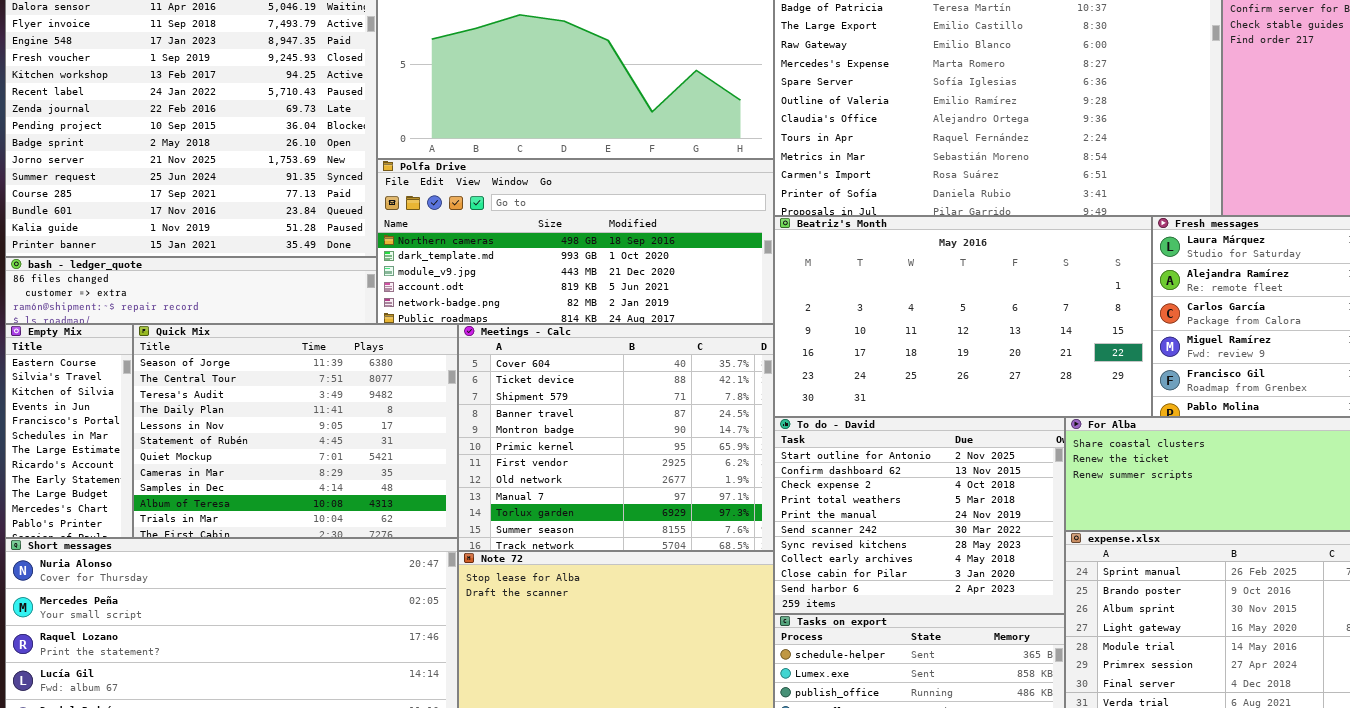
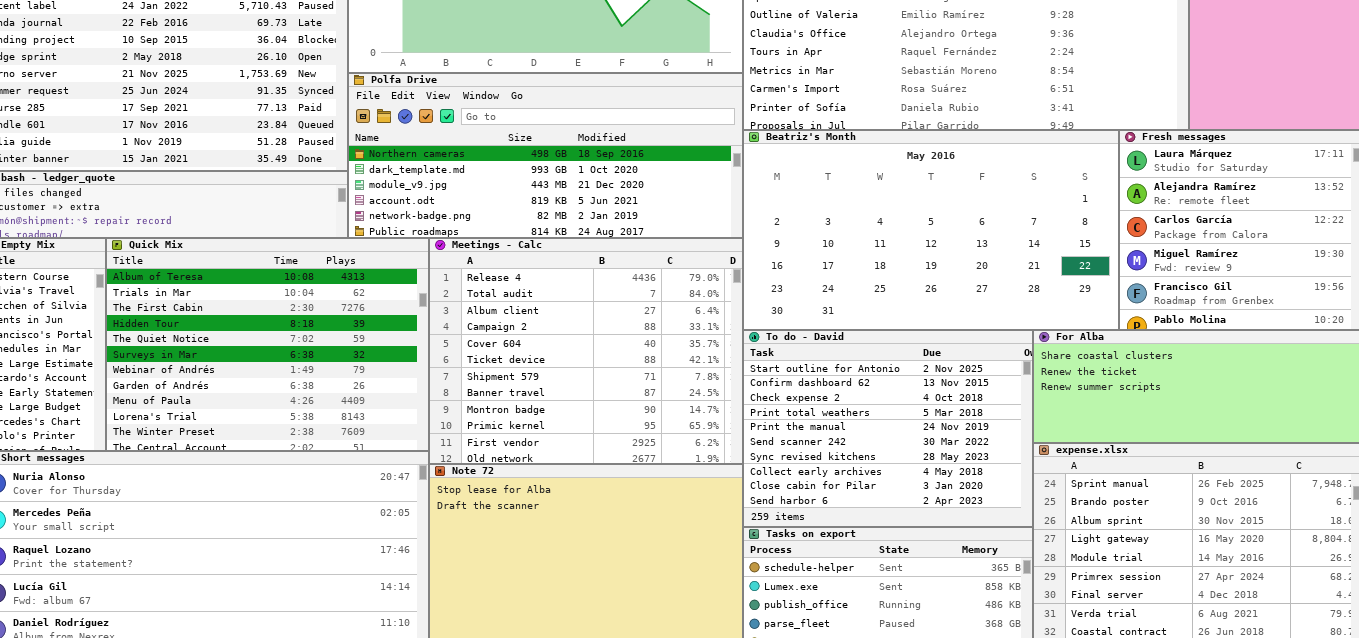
Quick Mix: [133,324,458,538] -> [106,238,429,451], scrolled down 9 rows
Meetings - Calc: [458,324,774,551] -> [429,238,743,464], scrolled up 4 rows

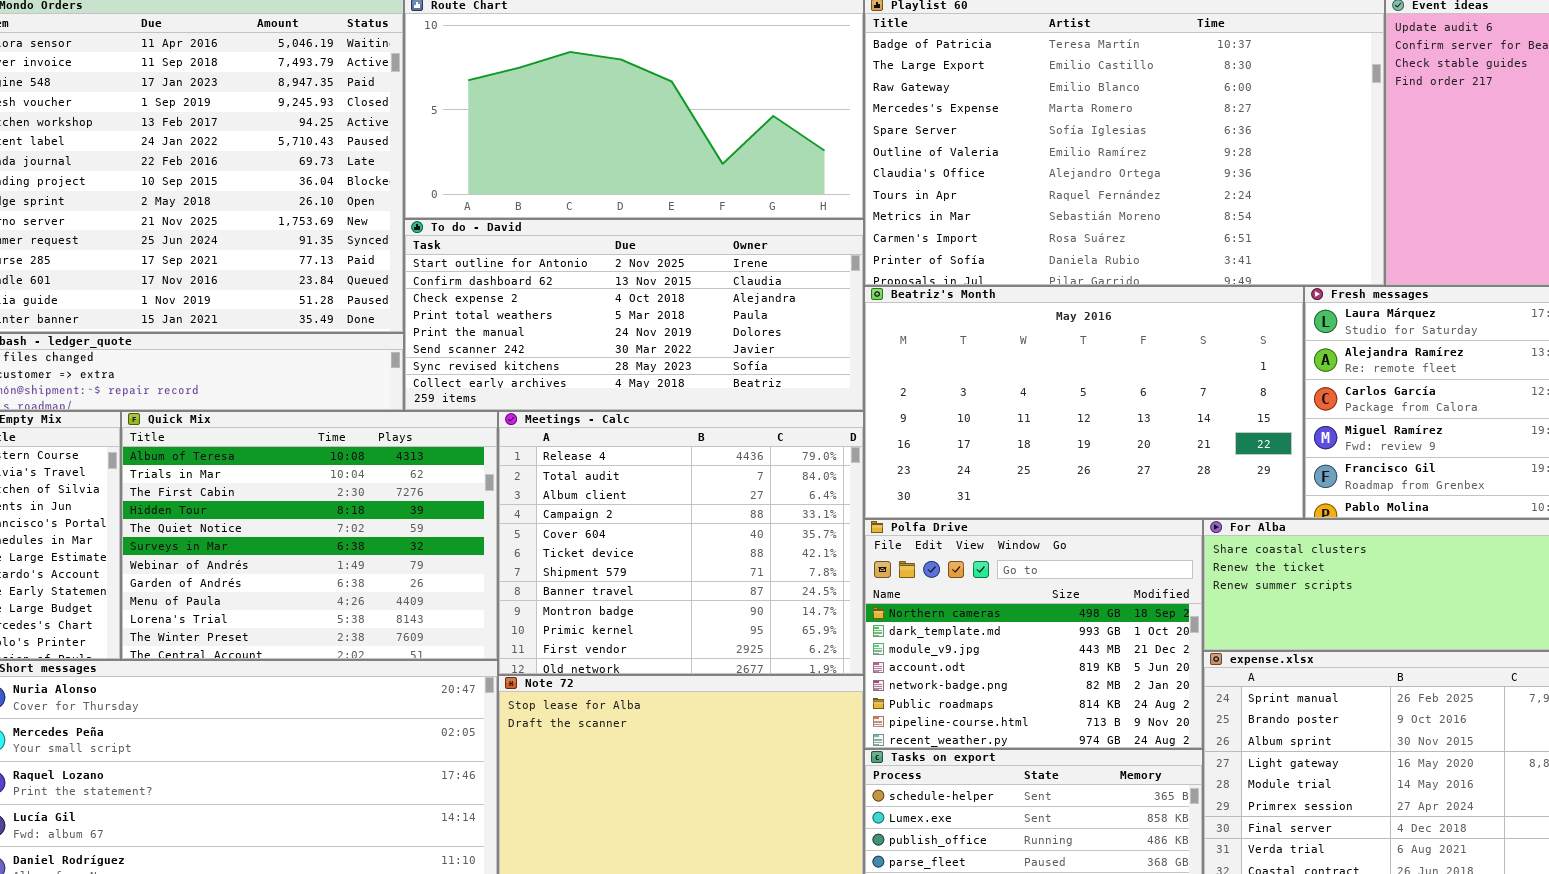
Polfa Drive: [348,73,743,238] -> [864,519,1203,749], moved, resized
To do - David: [743,330,1033,527] -> [404,219,864,411], moved, resized

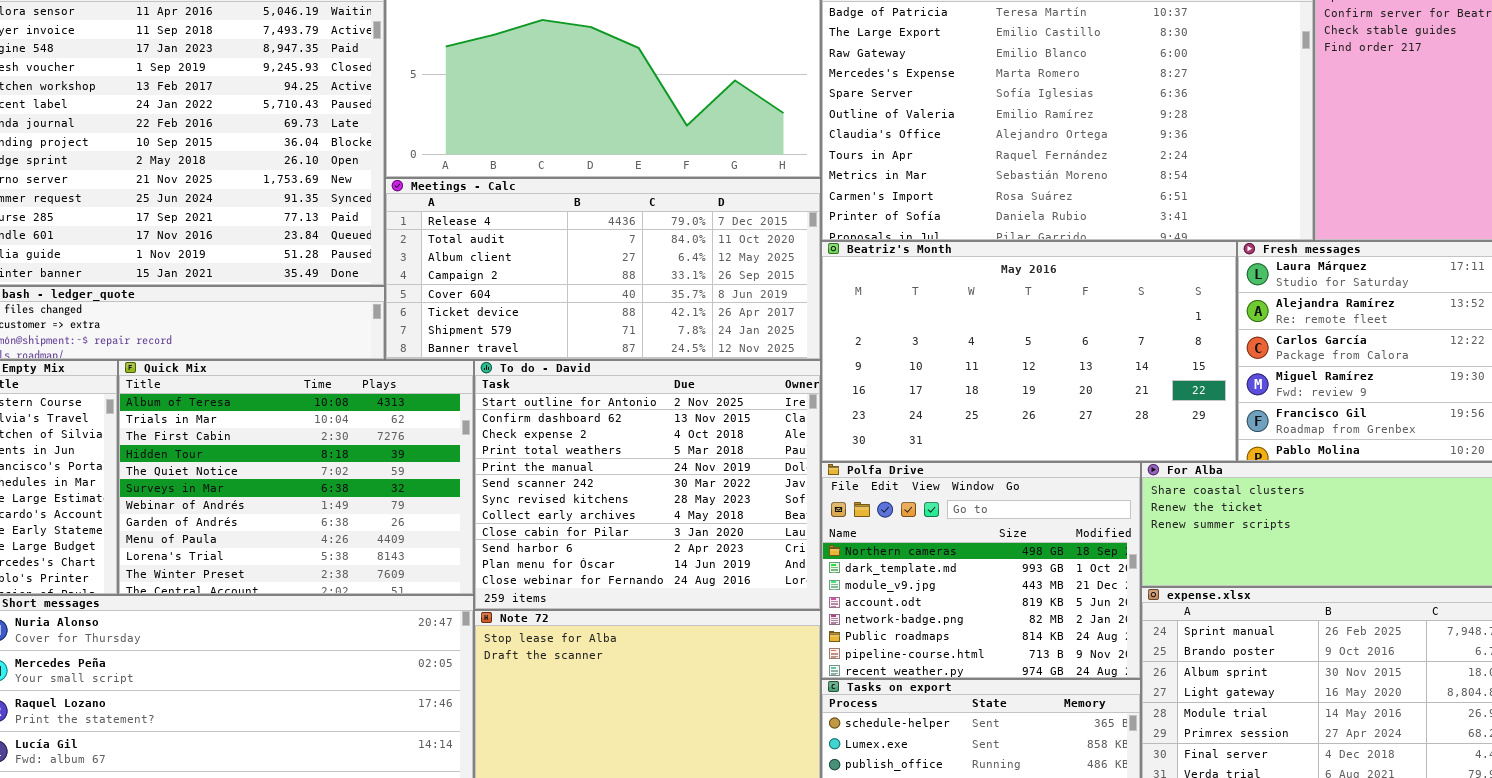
To do - David: [404,219,864,411] -> [474,360,821,610], moved, resized
Meetings - Calc: [498,411,864,675] -> [385,178,821,360], moved, resized

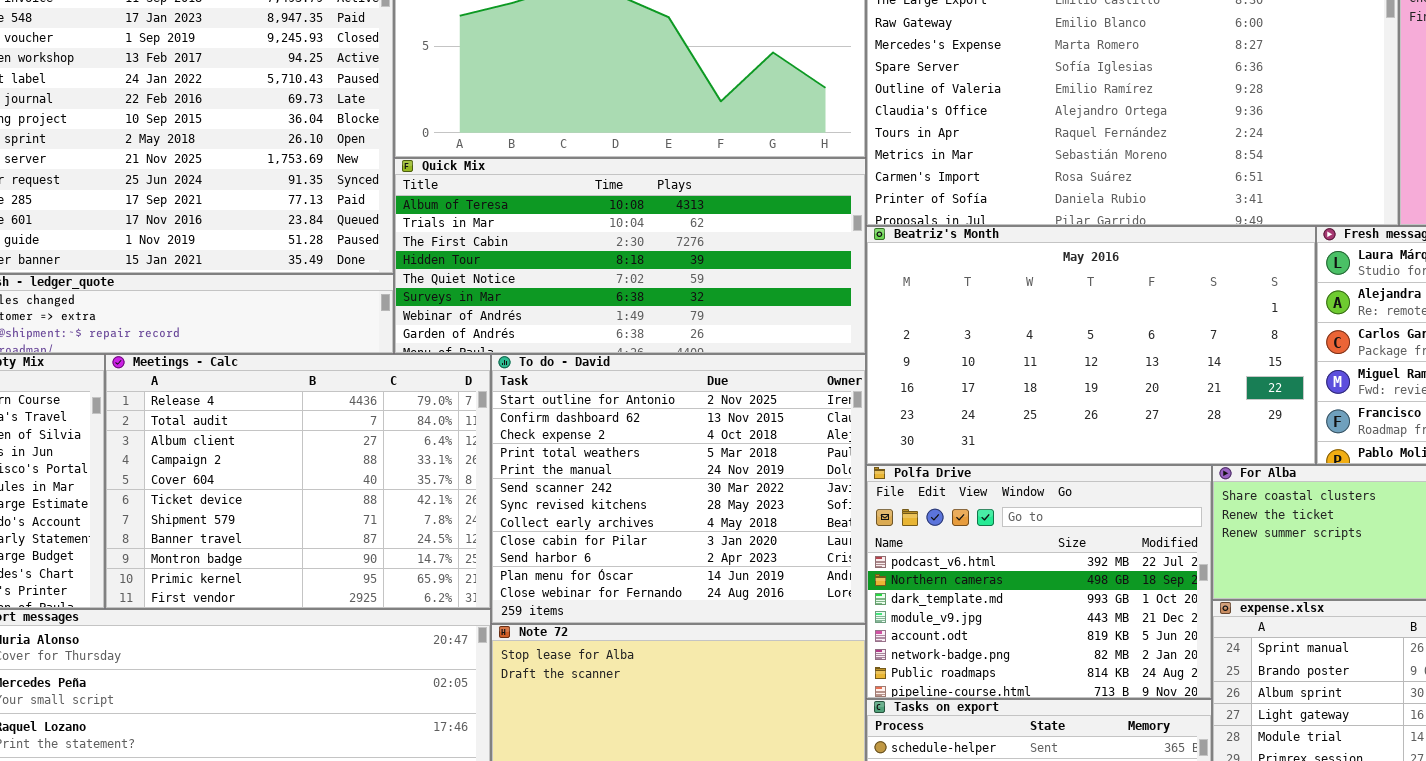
Meetings - Calc: [385,178,821,360] -> [105,354,491,609], moved, resized
Quick Mix: [118,360,474,595] -> [394,158,866,354], moved, resized
Polfa Drive: [821,462,1141,679] -> [866,465,1212,699], scrolled up 1 row

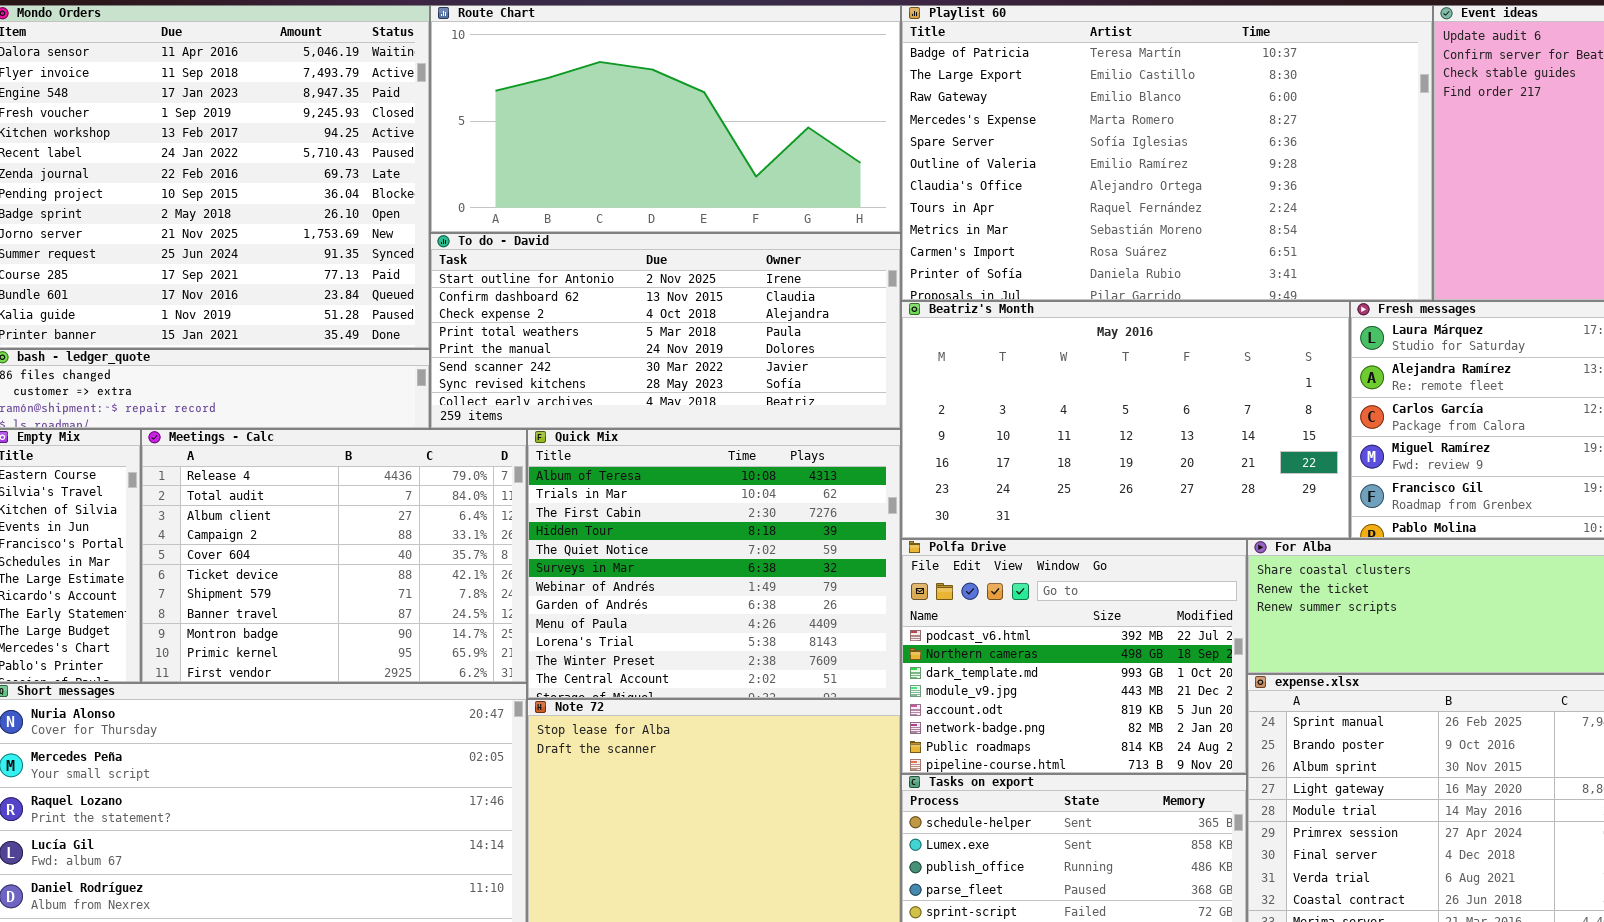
Quick Mix: [394,158,866,354] -> [527,429,901,699], moved, resized
To do - David: [491,354,866,624] -> [430,233,901,429], moved, resized

